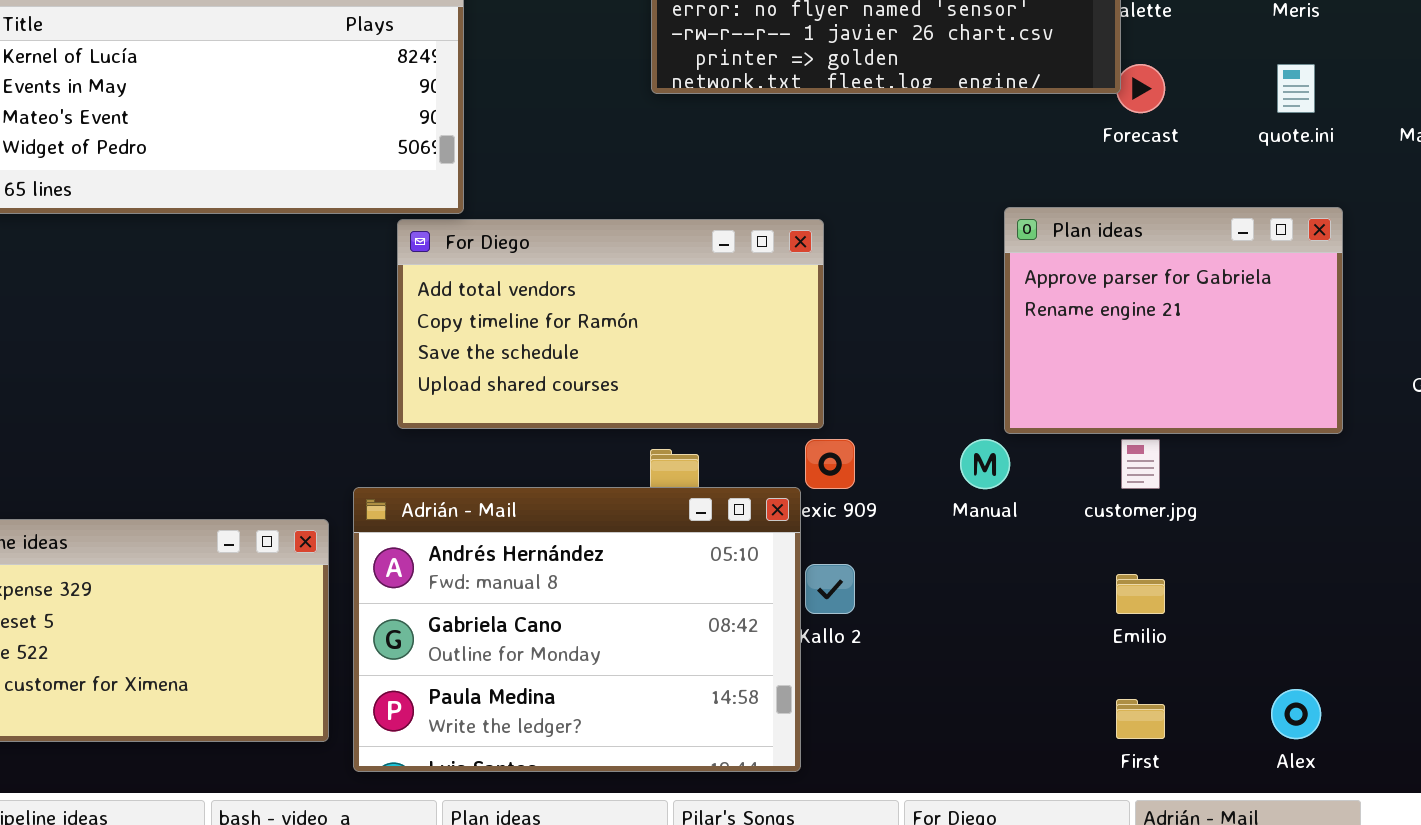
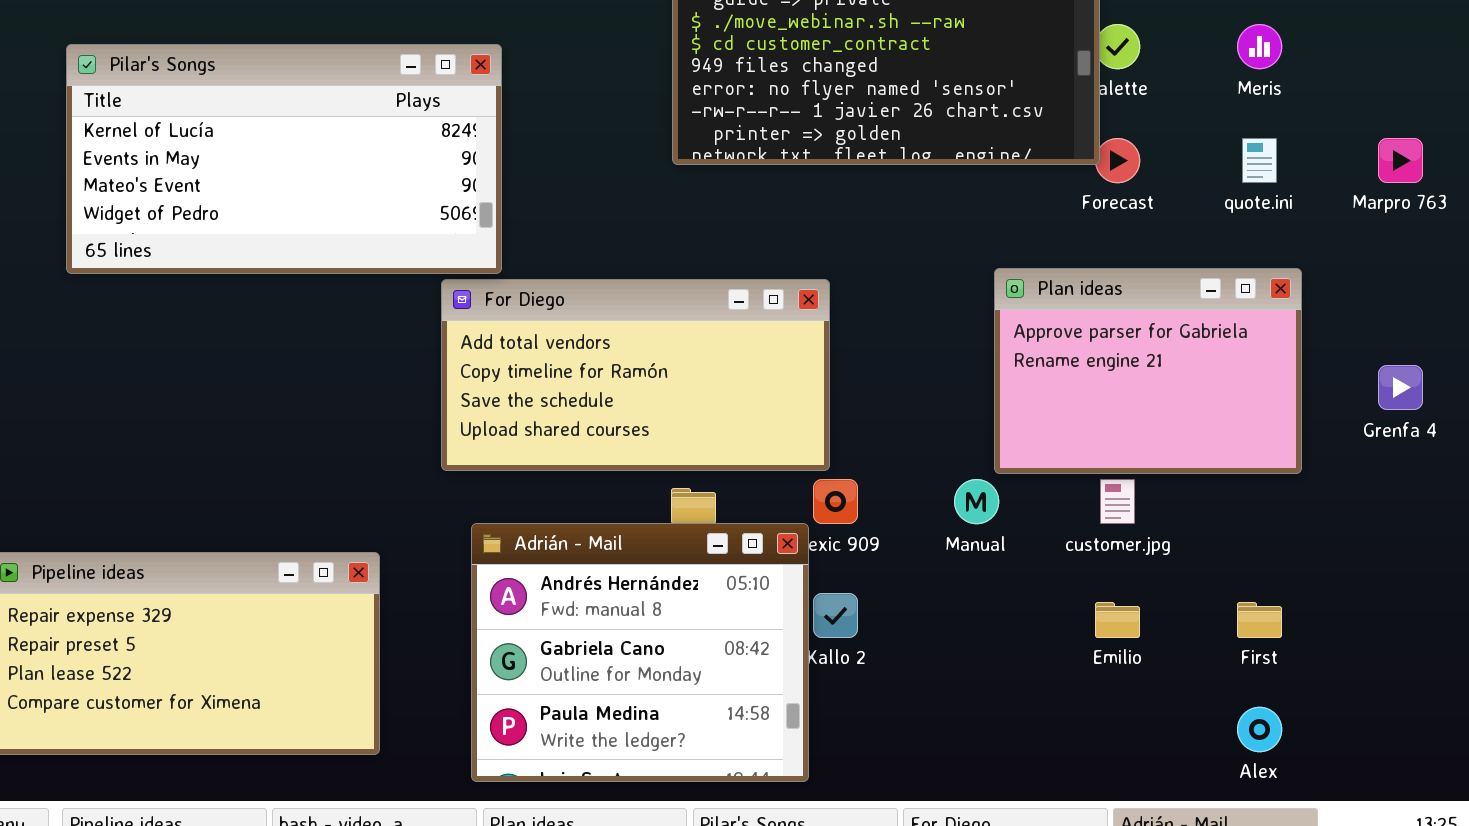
Adrián - Mail: [353,487,801,772] -> [471,523,809,782], resized
First: [1116,699,1165,739] -> [1237,602,1282,638], moved

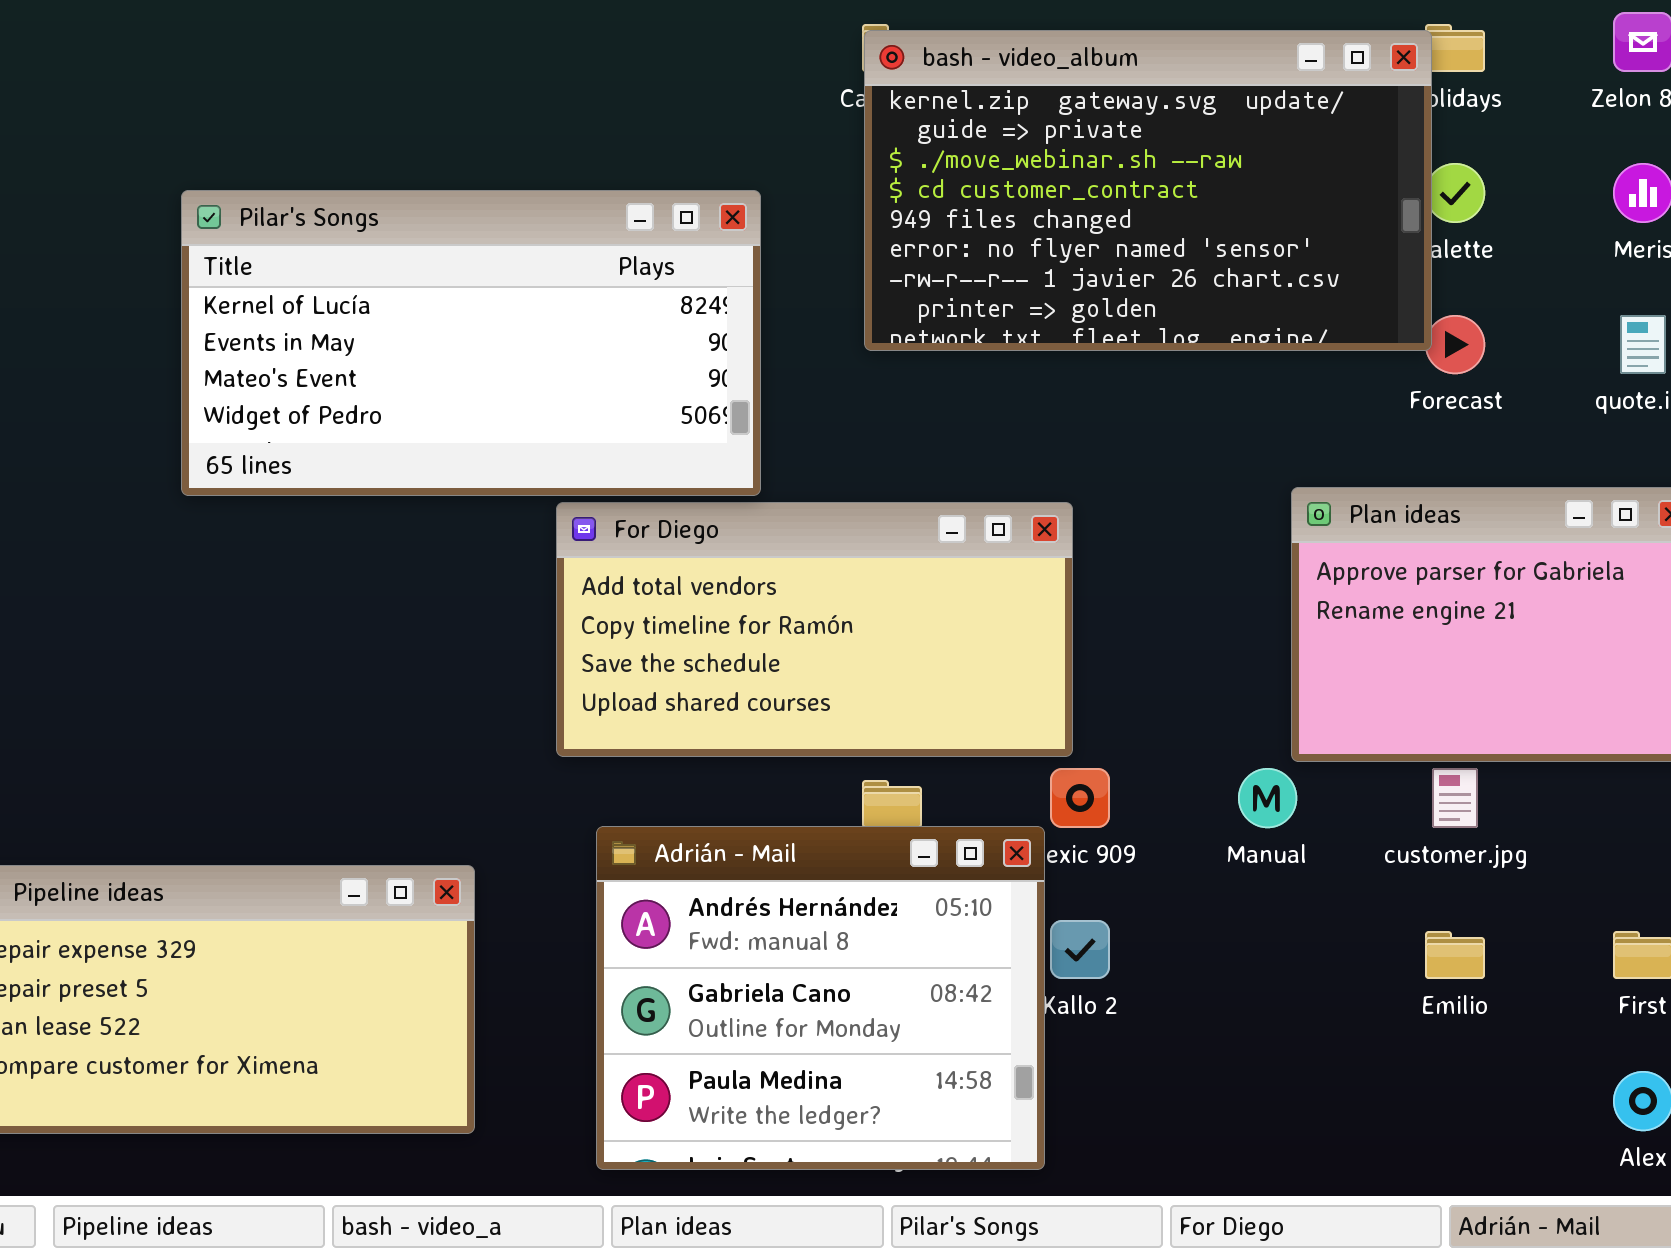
Pilar's Songs: [66,44,502,274] -> [181,190,761,496], moved

